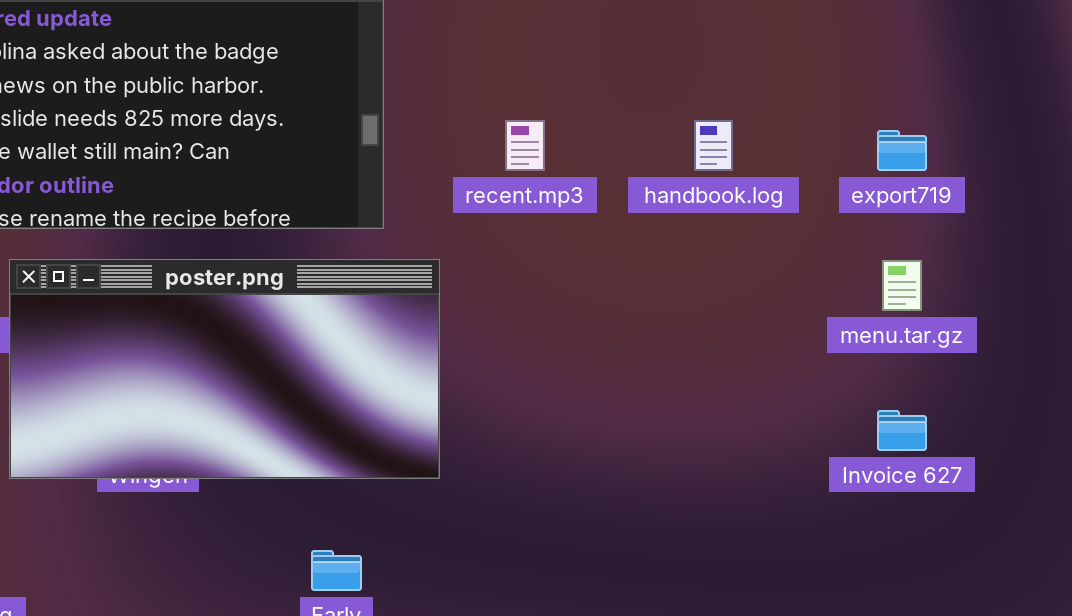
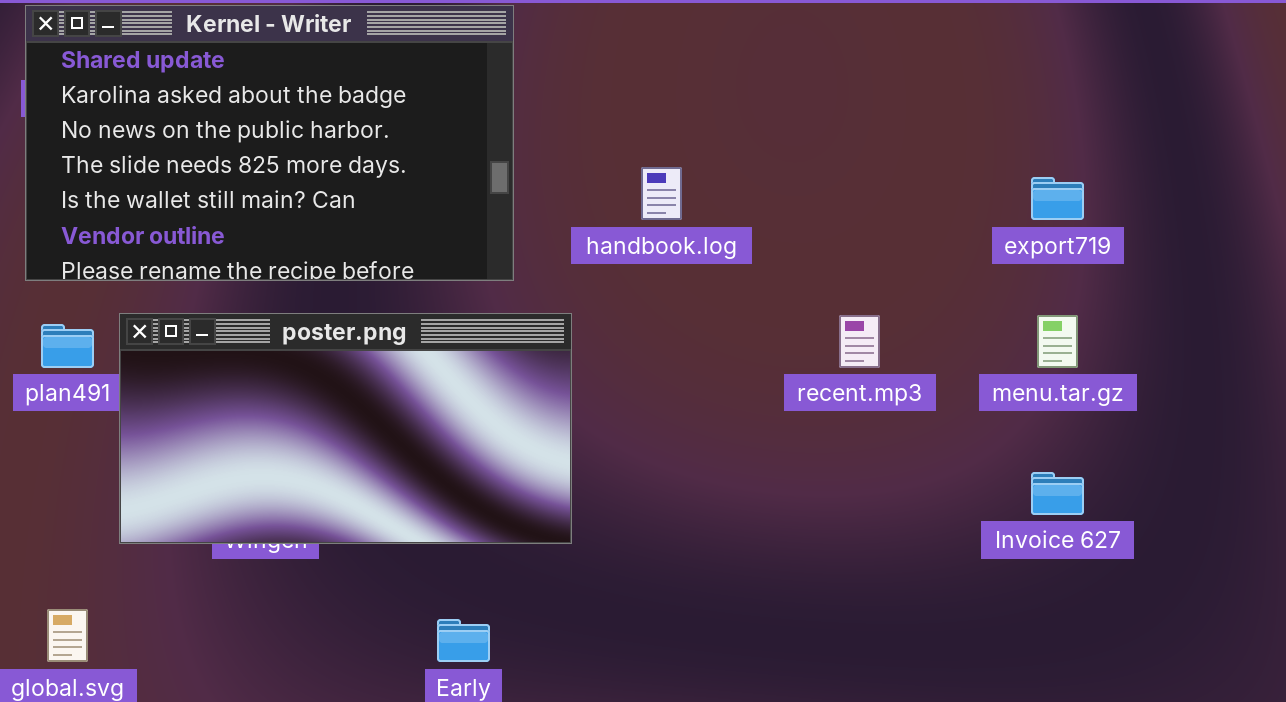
recent.mp3: [505,120,545,171] -> [839,315,880,368], moved
handbook.log: [694,120,733,171] -> [641,167,682,220], moved

